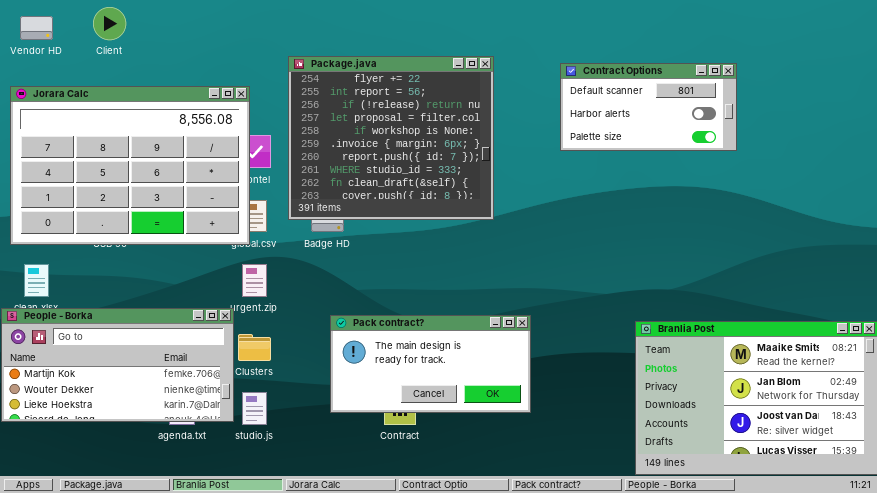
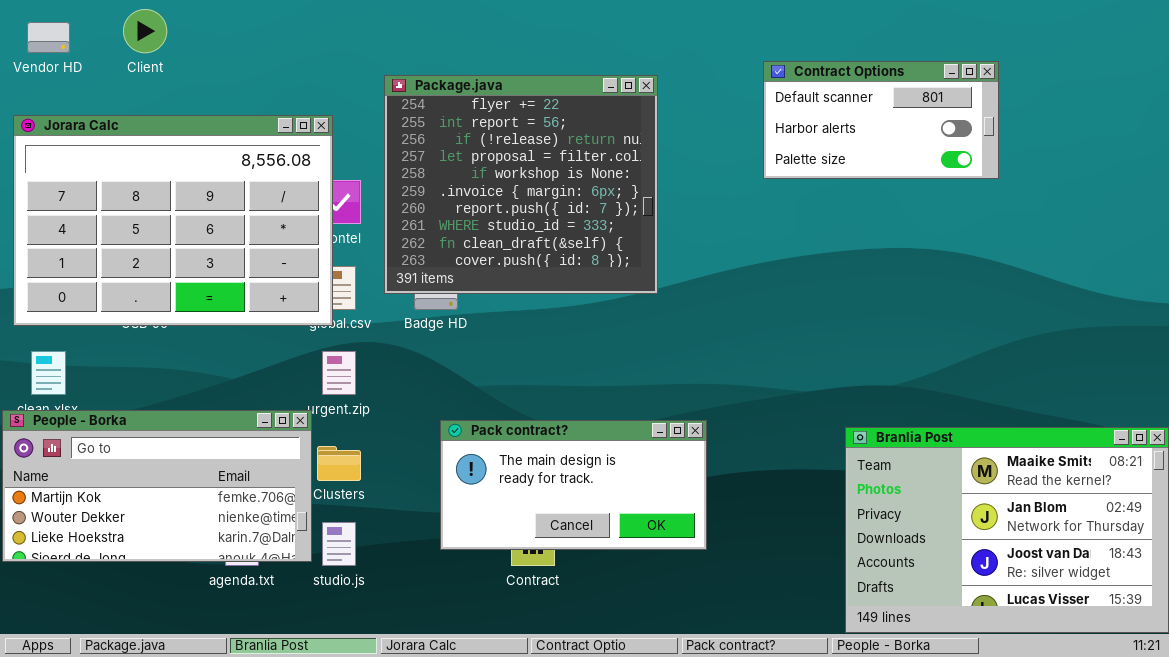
Contract Options: [560,63,737,151] -> [763,61,999,179], moved

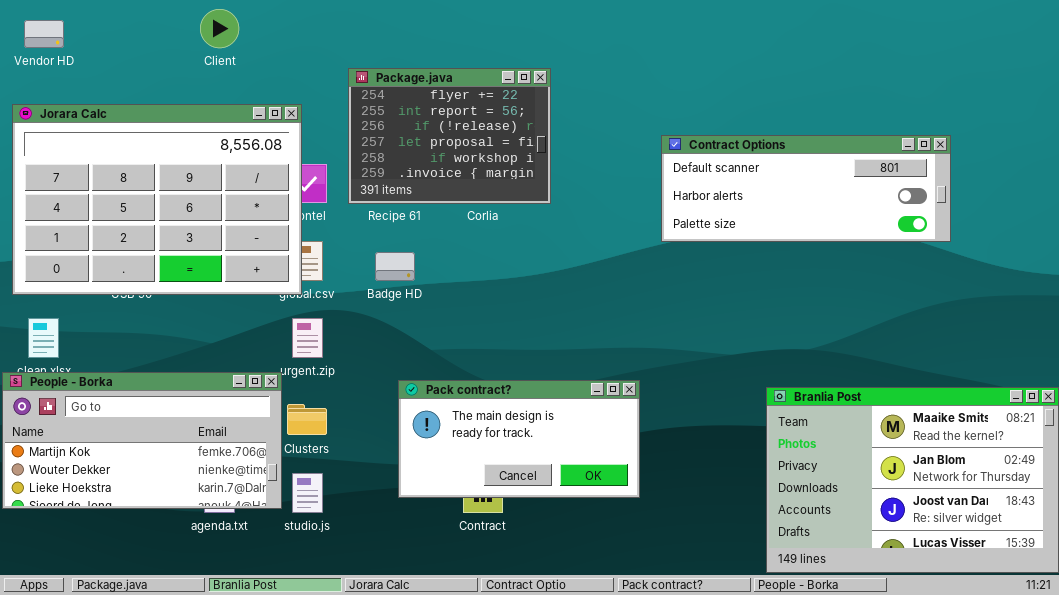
Client: [123,9,167,53] -> [200,9,239,48], moved
Contract Options: [763,61,999,179] -> [661,135,951,242], moved, resized
Package.java: [384,75,658,294] -> [348,68,551,204], resized

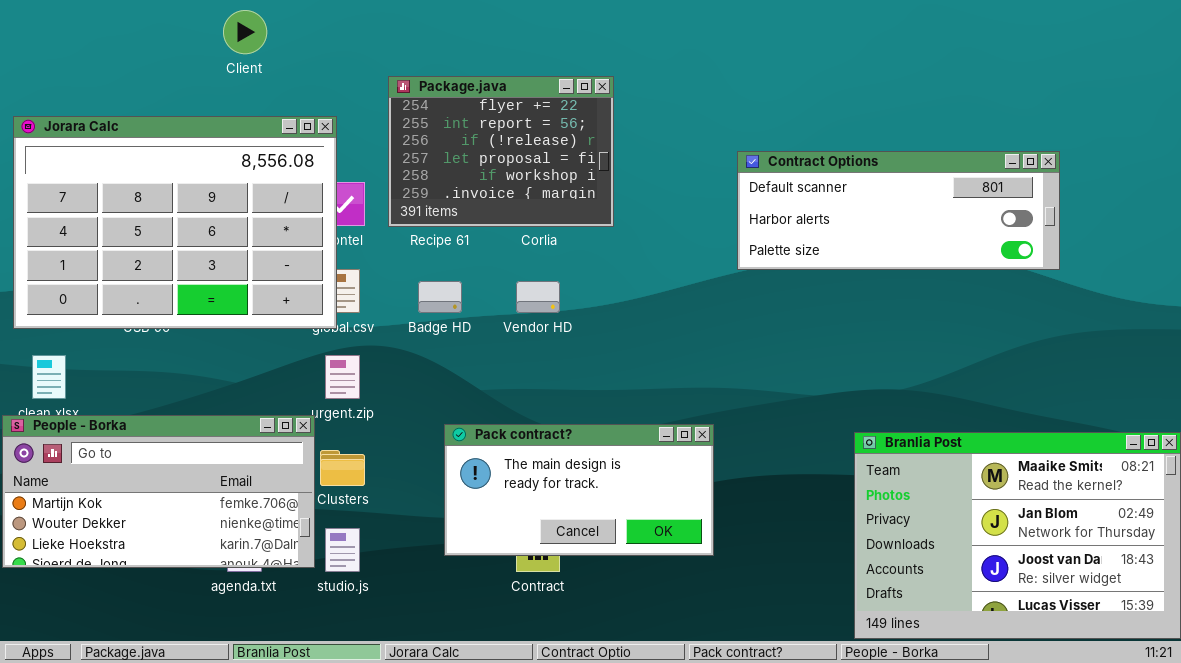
Vendor HD: [24,20,64,48] -> [516,281,560,313], moved

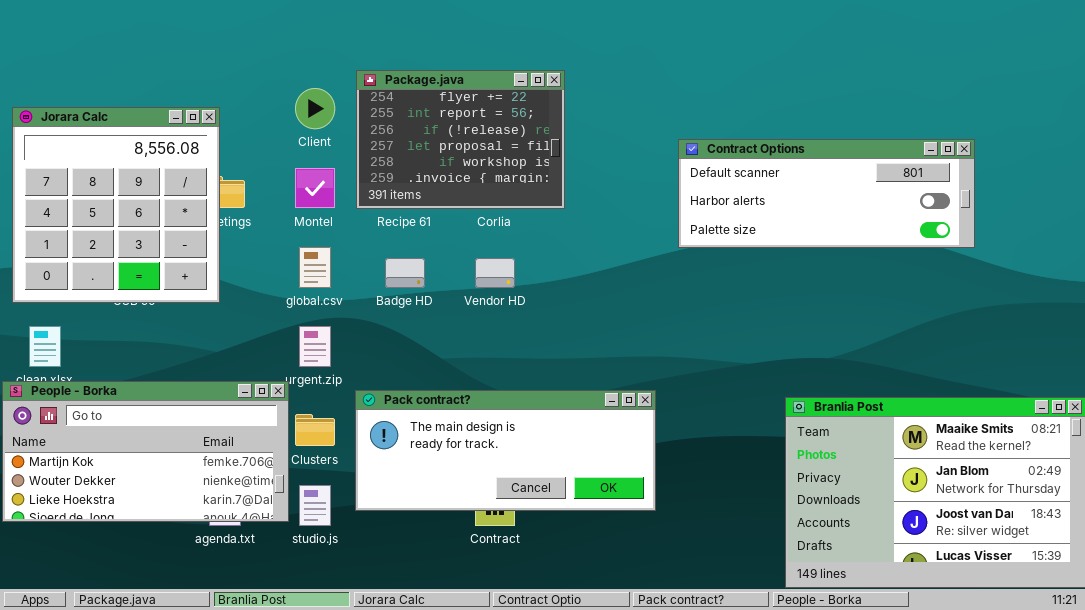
Client: [223,10,267,54] -> [295,88,335,129], moved
Jorara Calc: [13,116,337,329] -> [12,107,220,303], resized
Pack contract?: [444,424,714,556] -> [355,390,656,511], resized

